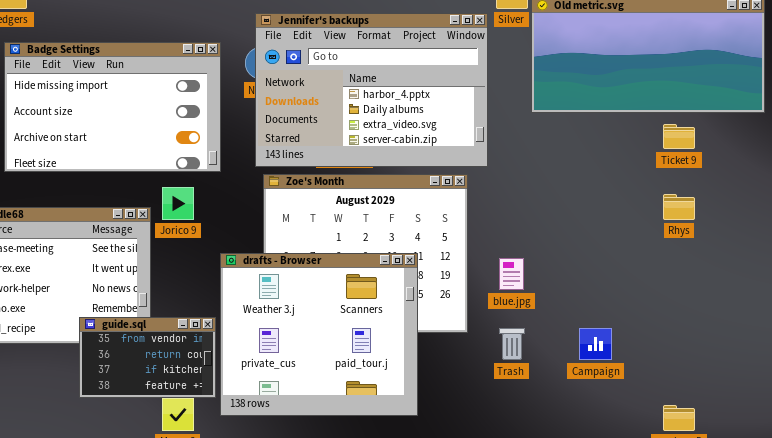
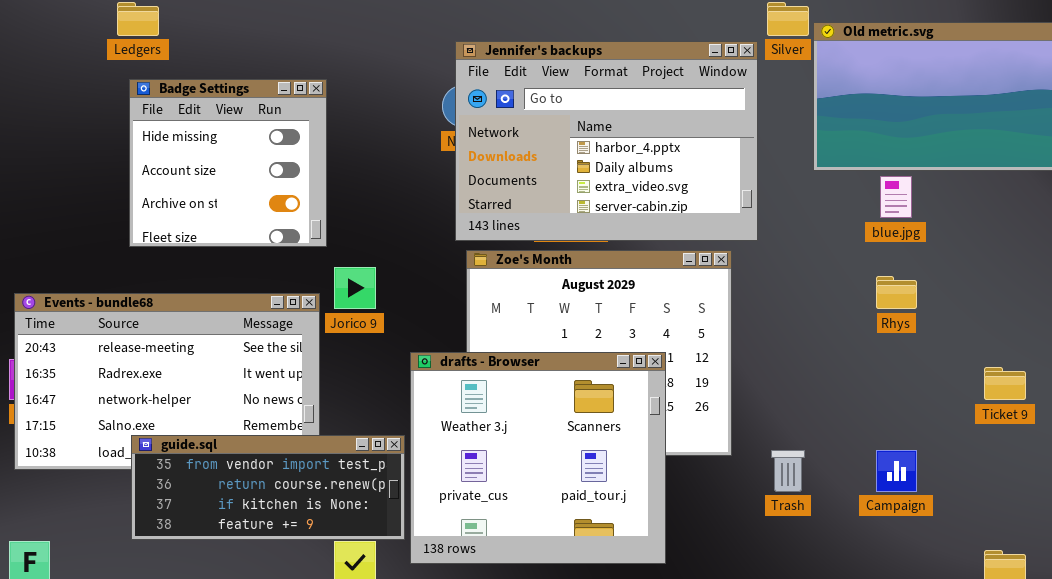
Badge Settings: [4,42,221,172] -> [129,79,327,247], resized
Ticket 9: [663,124,695,149] -> [984,367,1026,400], moved
Rhys: [663,194,695,220] -> [876,276,917,309], moved
blue.jpg: [499,258,524,290] -> [880,176,912,218], moved
guide.sql: [79,317,216,398] -> [131,435,405,540], resized

